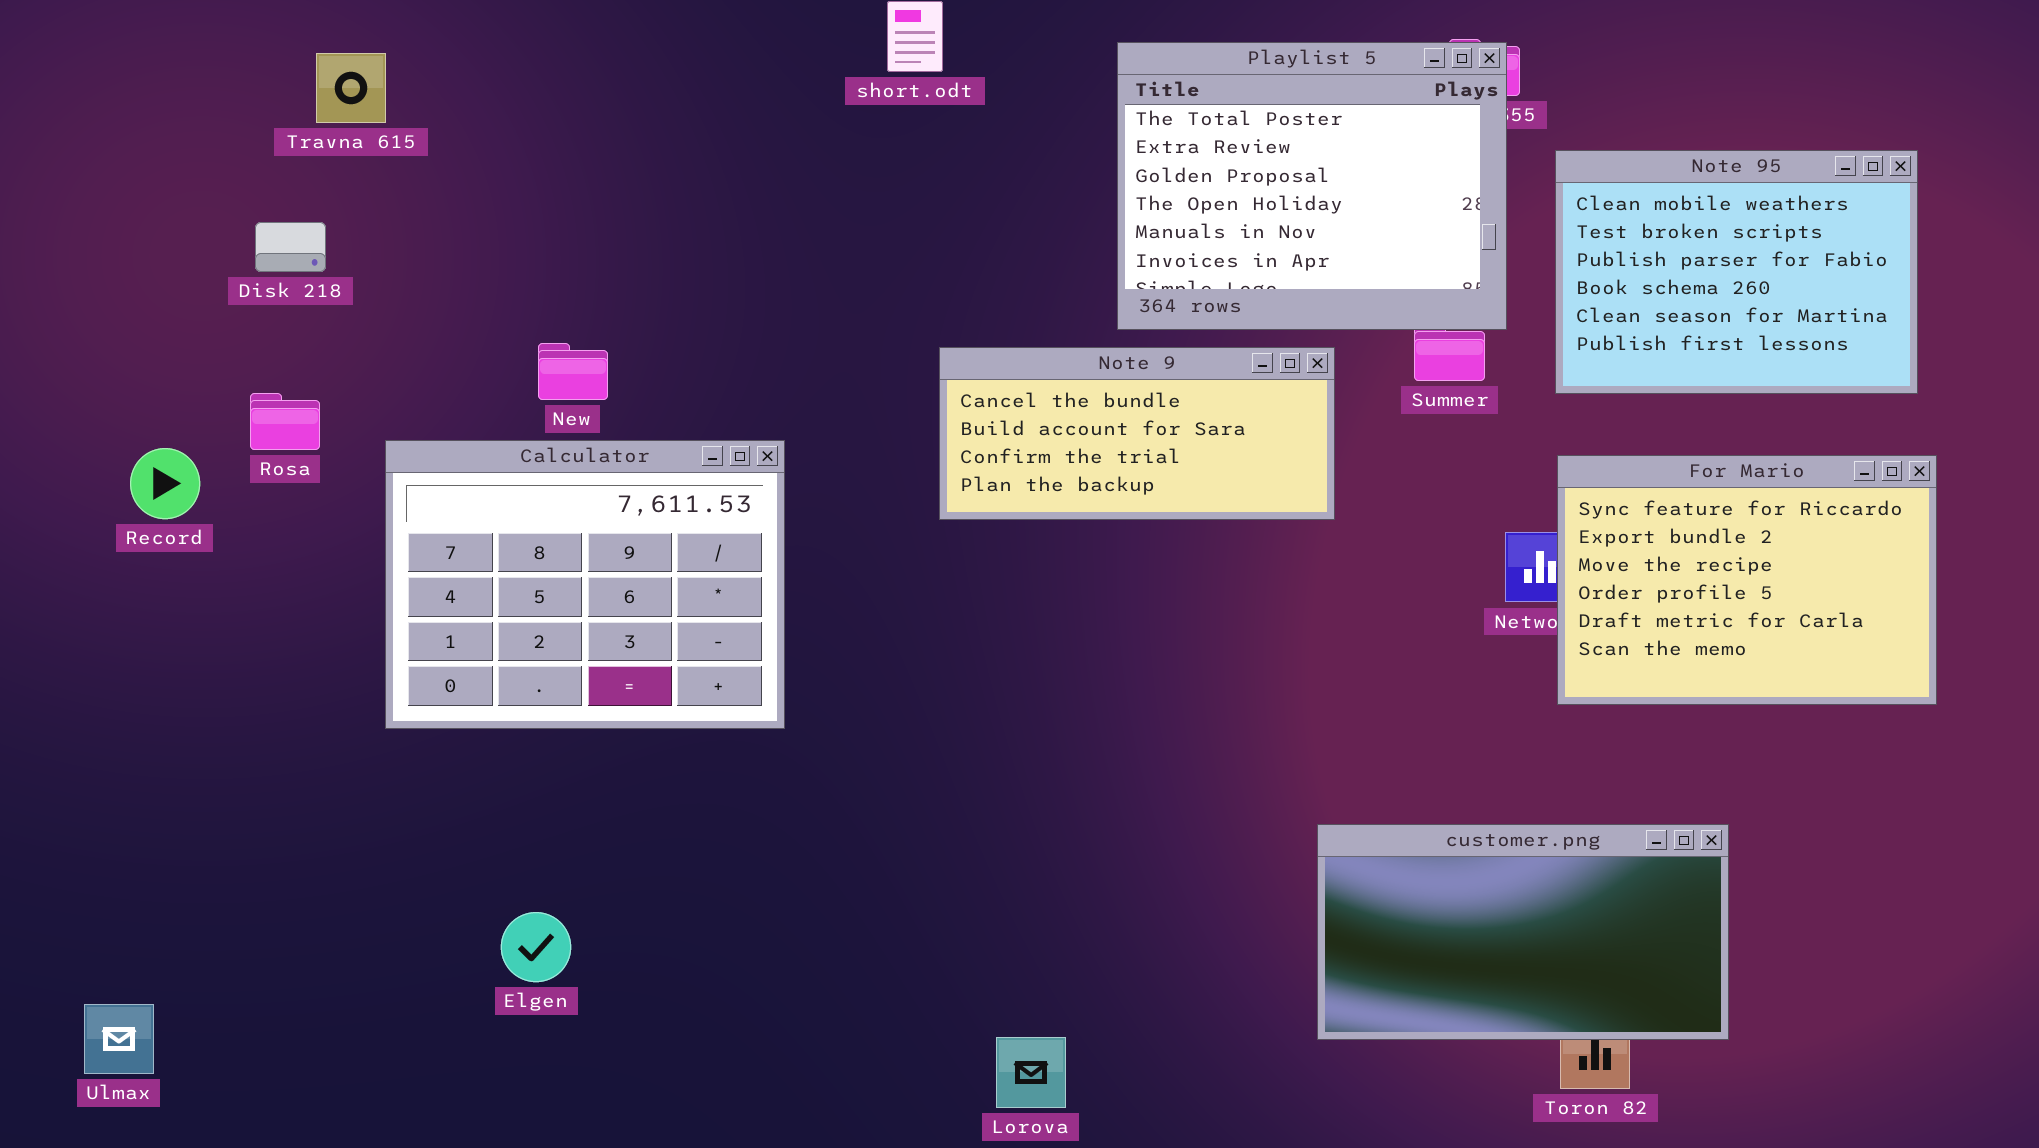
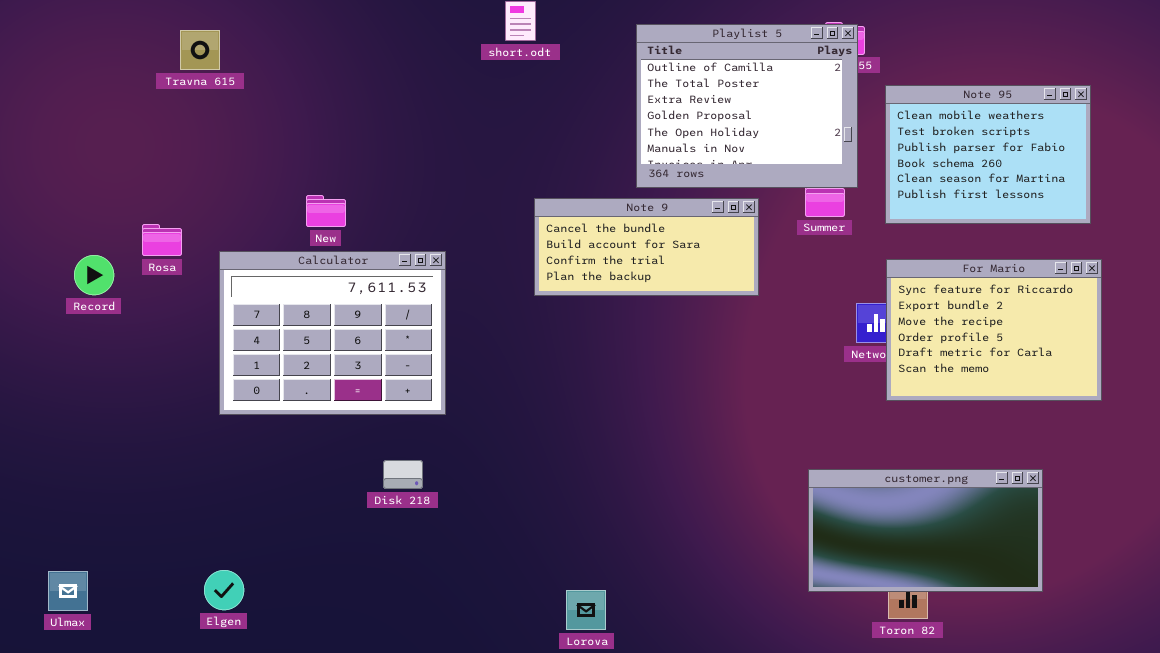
Playlist 5: [1117,42,1507,330] -> [636,24,858,188], scrolled up 1 row
Disk 218: [255,222,326,272] -> [383,460,423,489], moved
customer.png: [1317,824,1729,1040] -> [808,469,1043,592], moved
Elgen: [501,912,571,982] -> [204,570,244,610], moved

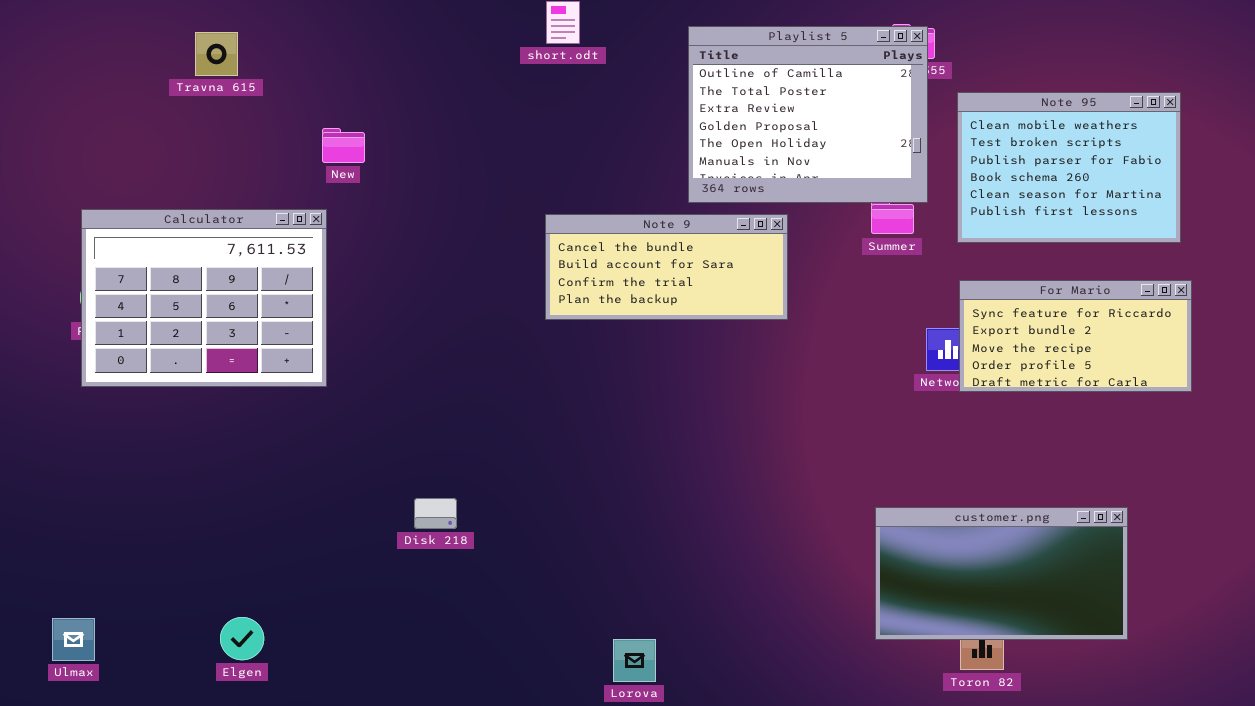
New: [306,195,346,227] -> [322,128,365,163], moved
Note 9: [534,198,759,296] -> [545,214,788,320], moved
Calculator: [219,251,446,415] -> [81,209,327,387], moved
For Mario: [886,259,1102,401] -> [959,280,1192,392], resized

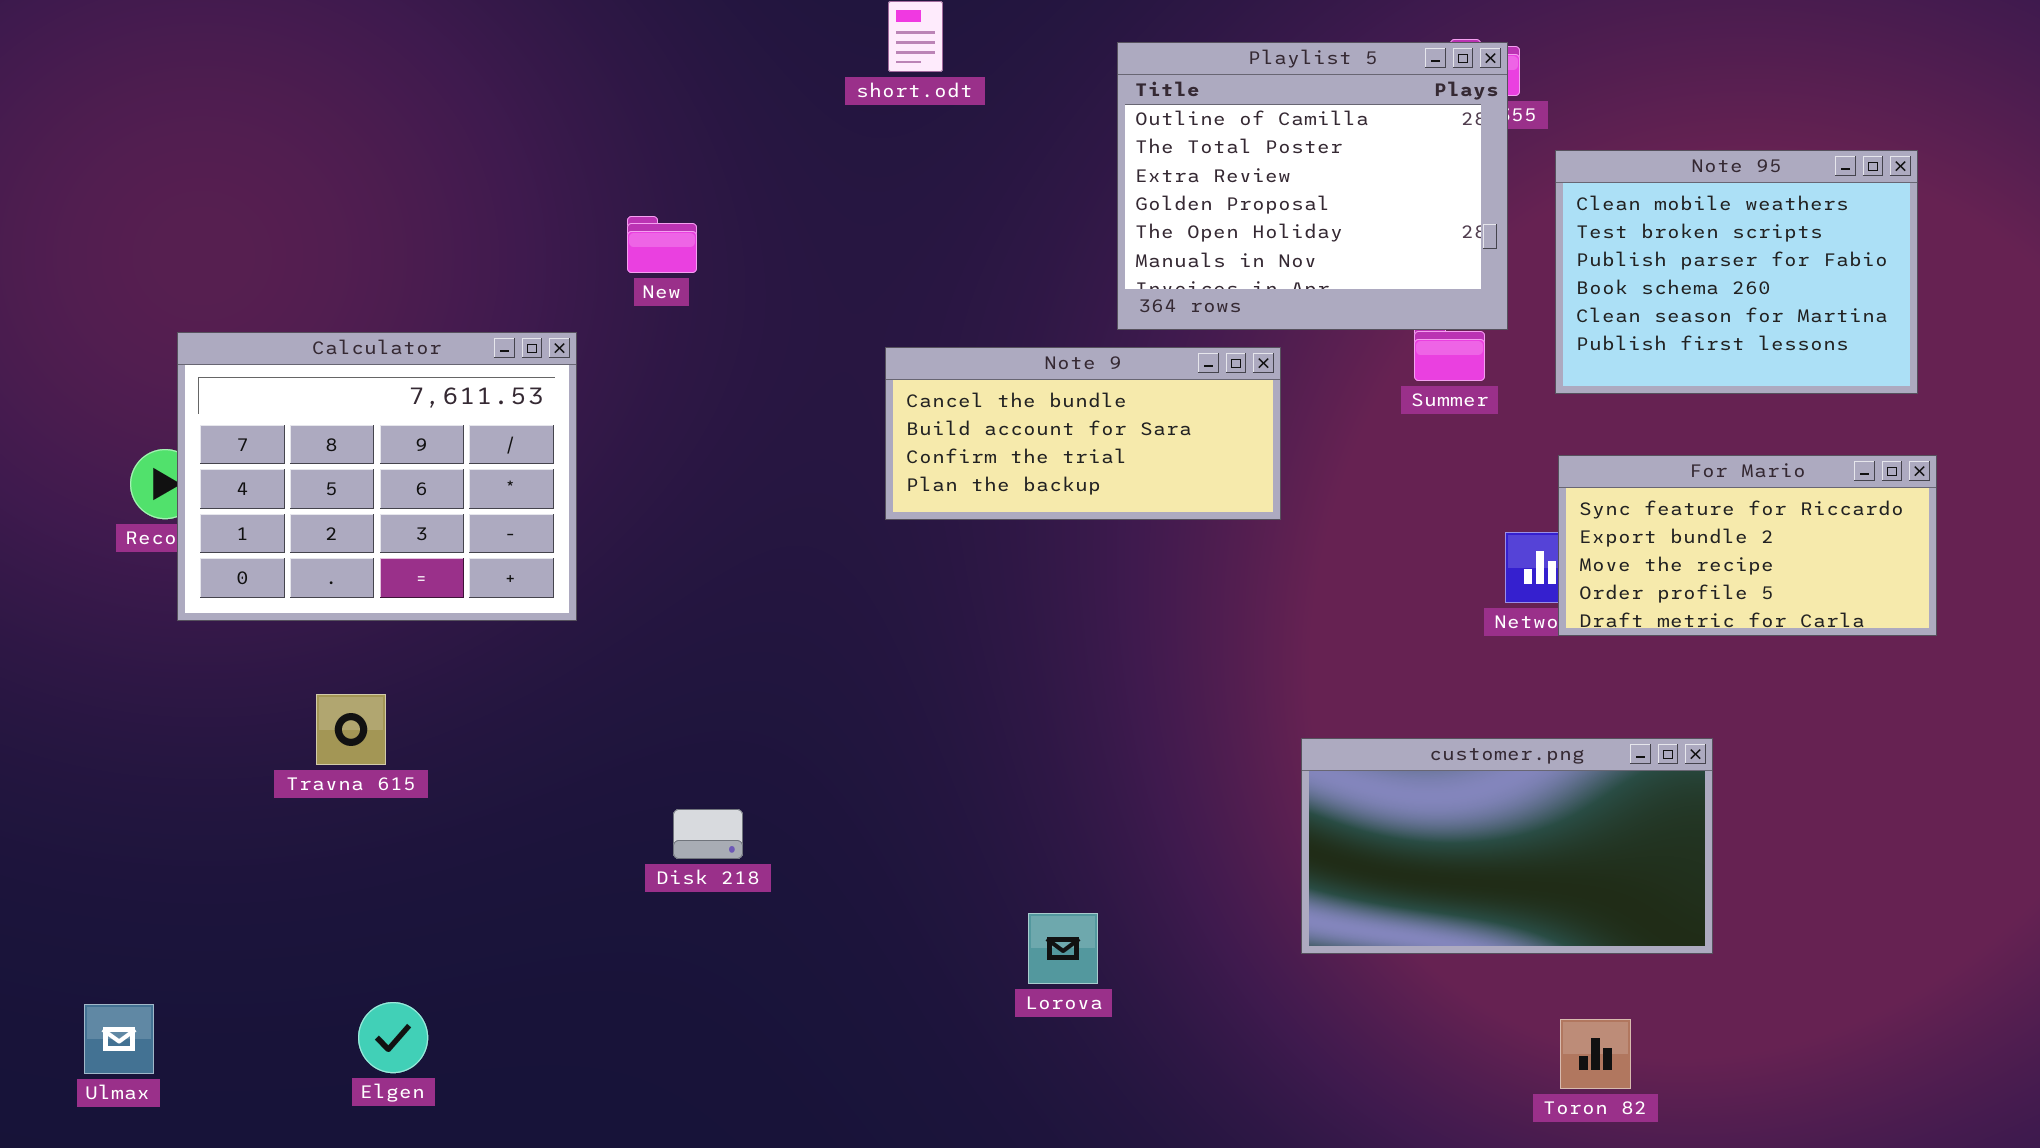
Travna 615: [195,32,238,76] -> [316,694,386,765], moved
New: [322,128,365,163] -> [627,216,697,273], moved
Calculator: [81,209,327,387] -> [177,332,577,621], moved
customer.png: [875,507,1128,640] -> [1301,738,1713,954], moved
Lorova: [613,639,656,682] -> [1028,913,1098,984], moved

